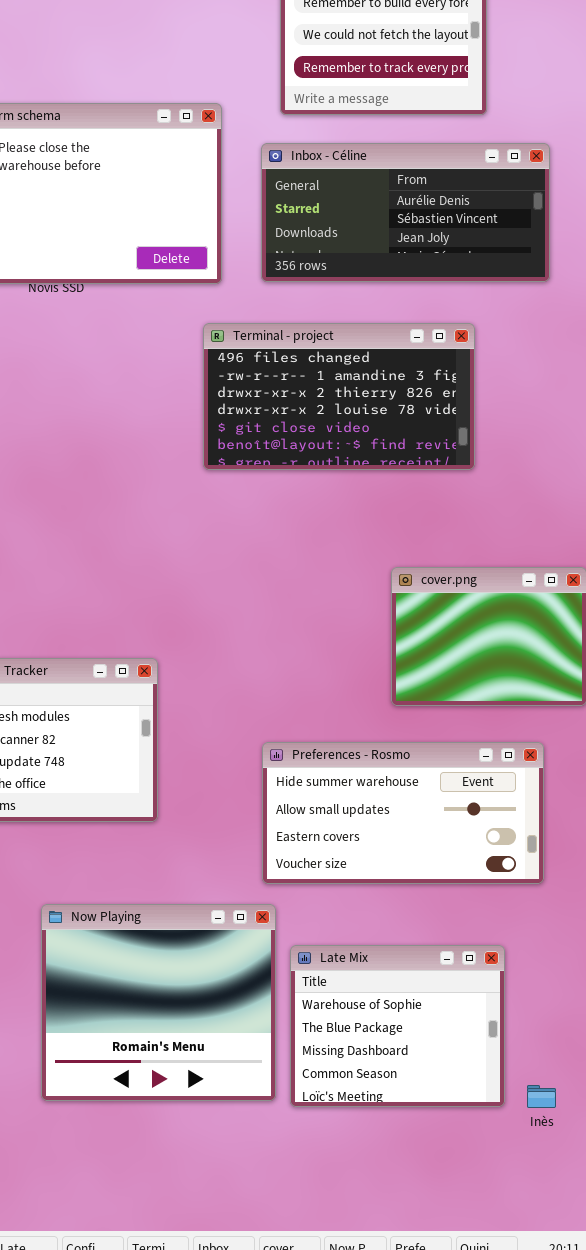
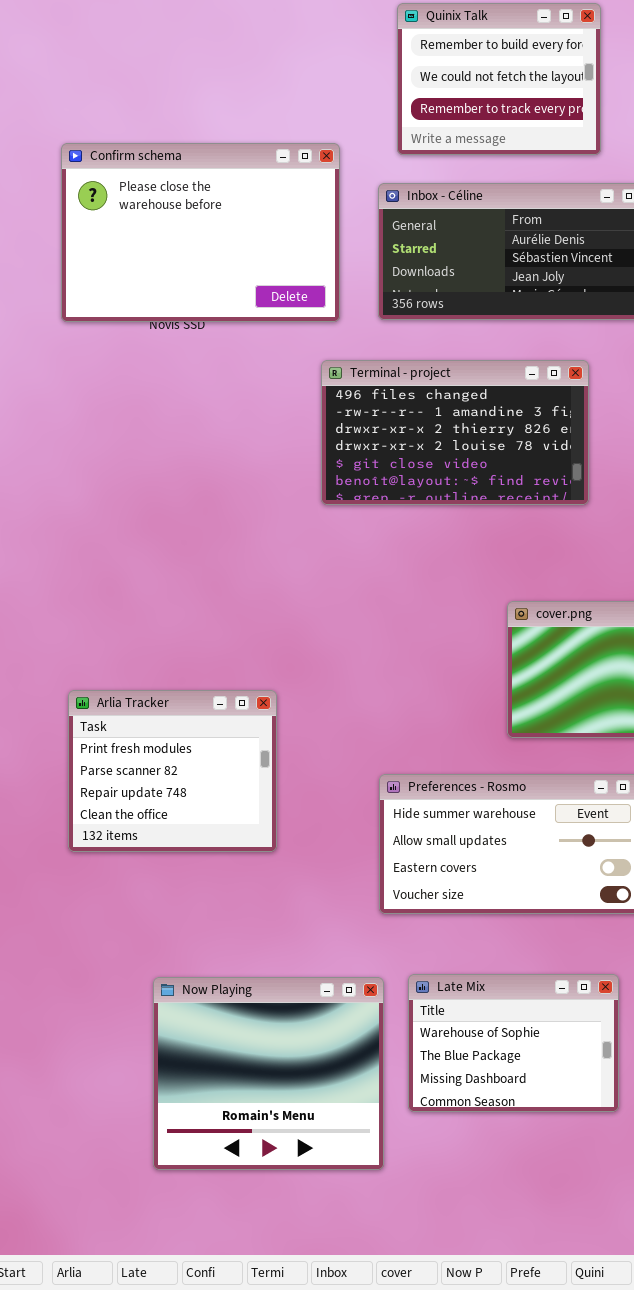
Now Playing: [41,904,276,1101] -> [153,977,384,1170], moved
Late Mix: [290,945,505,1107] -> [408,974,619,1112], resized

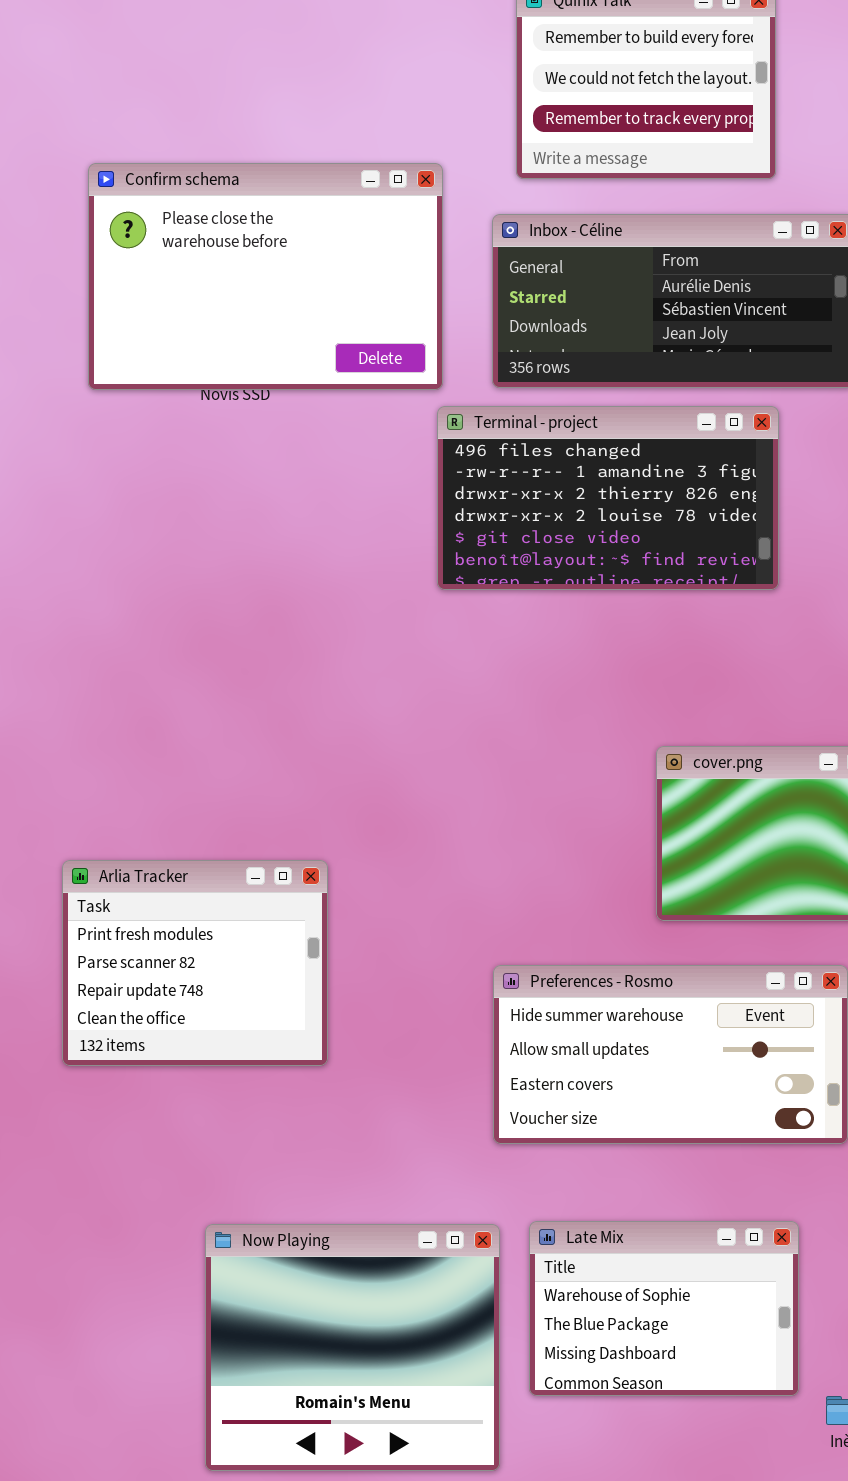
Terminal - project: [321,360,589,505] -> [437,406,779,590], moved
Arlia Tracker: [68,690,277,852] -> [62,860,328,1066], moved

